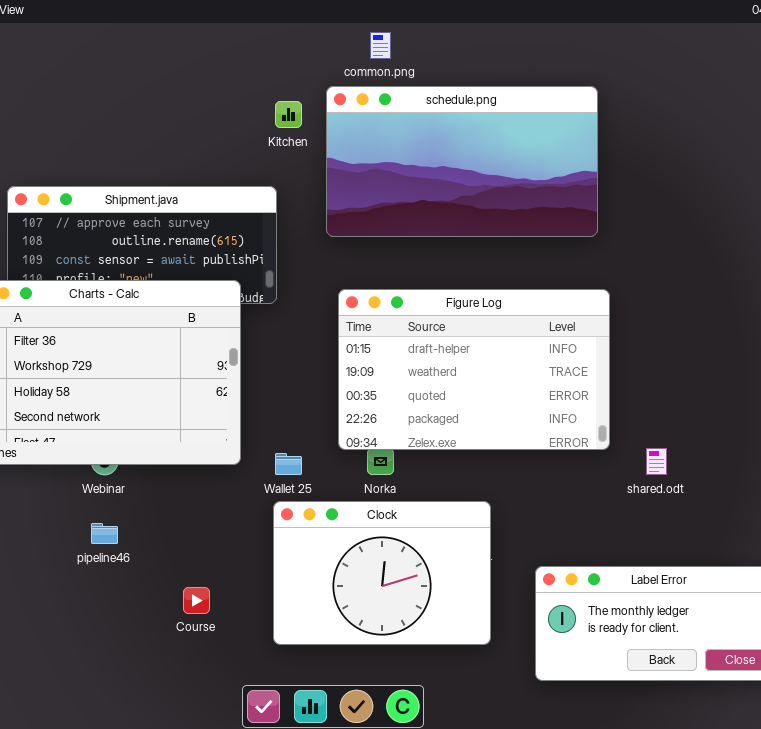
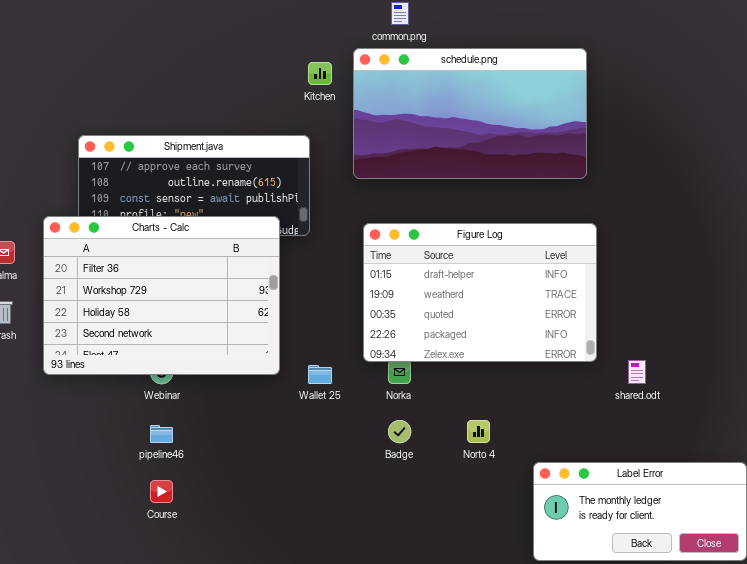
Clock: [273,501,491,645] -> none, closed
Course: [183,587,210,614] -> [150,480,173,503], moved

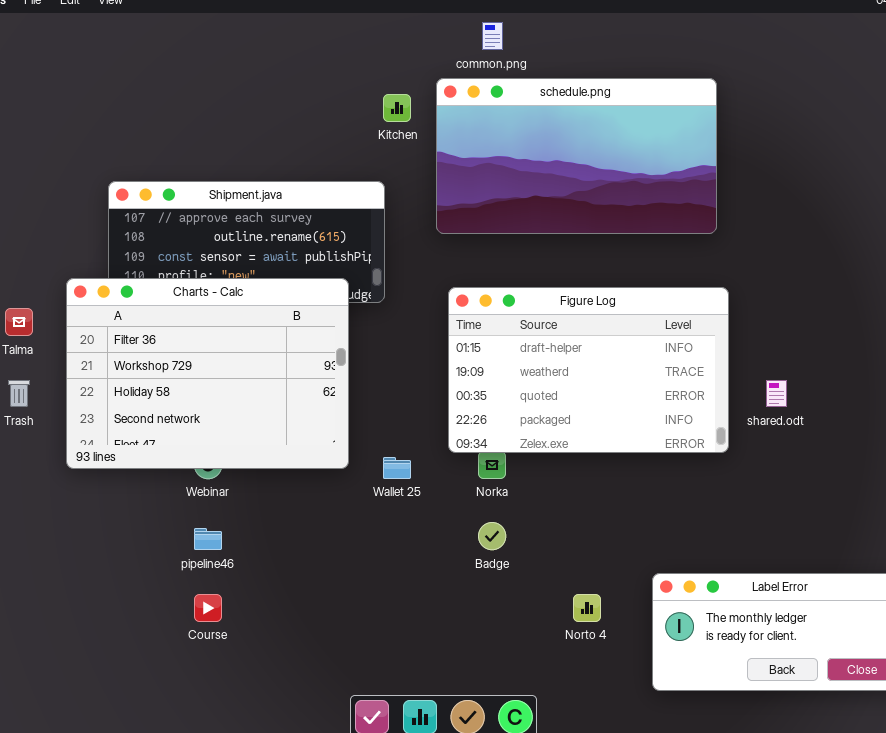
shared.odt: [628,360,646,384] -> [766,380,787,407], moved
Norto 4: [467,420,490,443] -> [573,594,601,622], moved

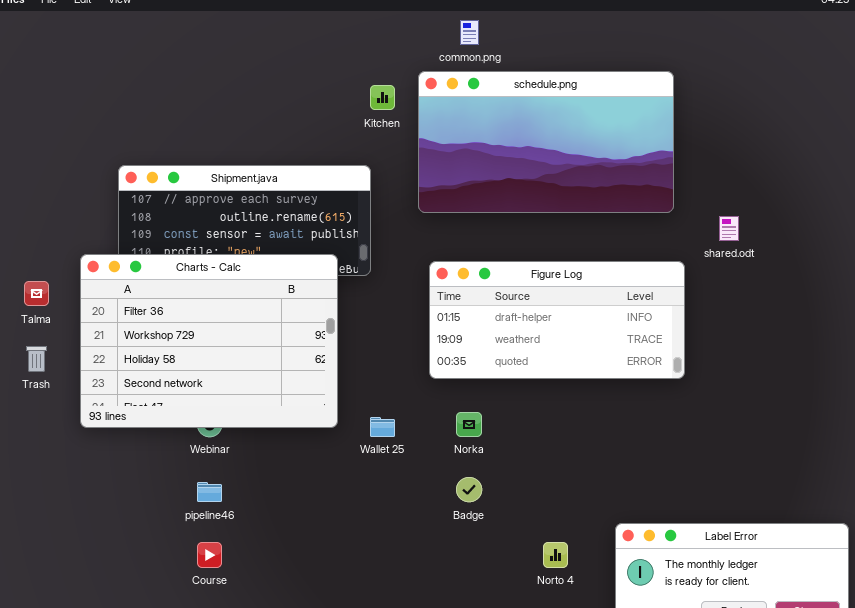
Figure Log: [448,287,729,453] -> [429,261,685,379], resized
shared.odt: [766,380,787,407] -> [719,216,739,241], moved

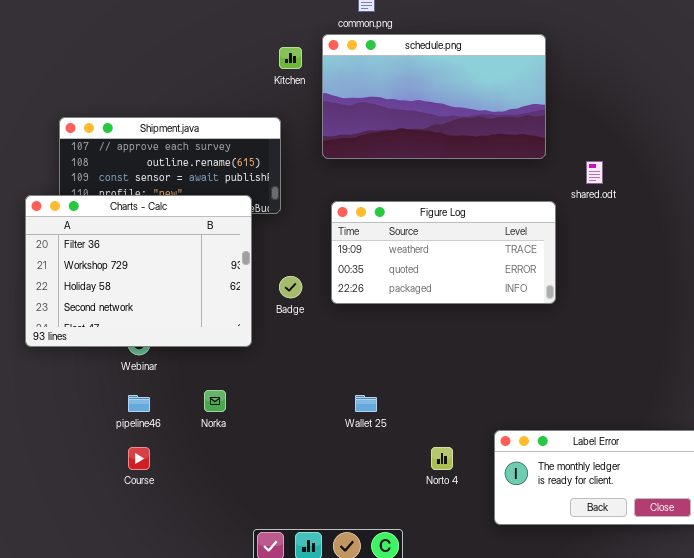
Figure Log: [429,261,685,379] -> [331,201,556,304], scrolled down 1 row
Norka: [456,412,482,437] -> [204,390,226,412], moved
Wallet 25: [370,417,395,437] -> [355,395,377,412], moved
Badge: [456,477,482,502] -> [279,276,302,298], moved

